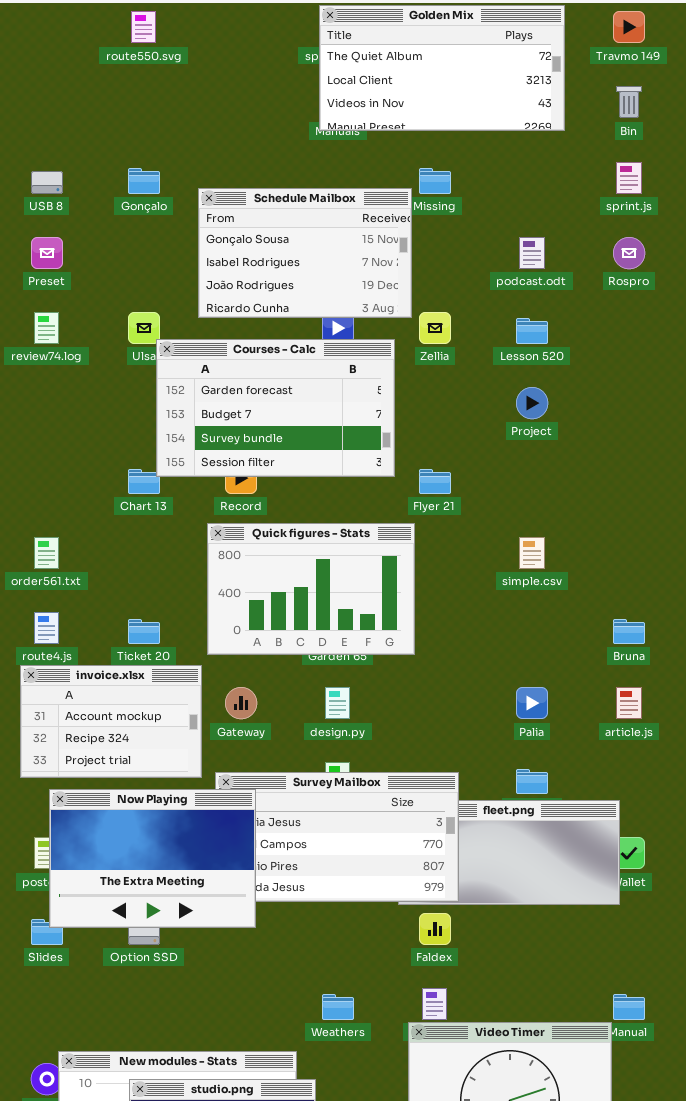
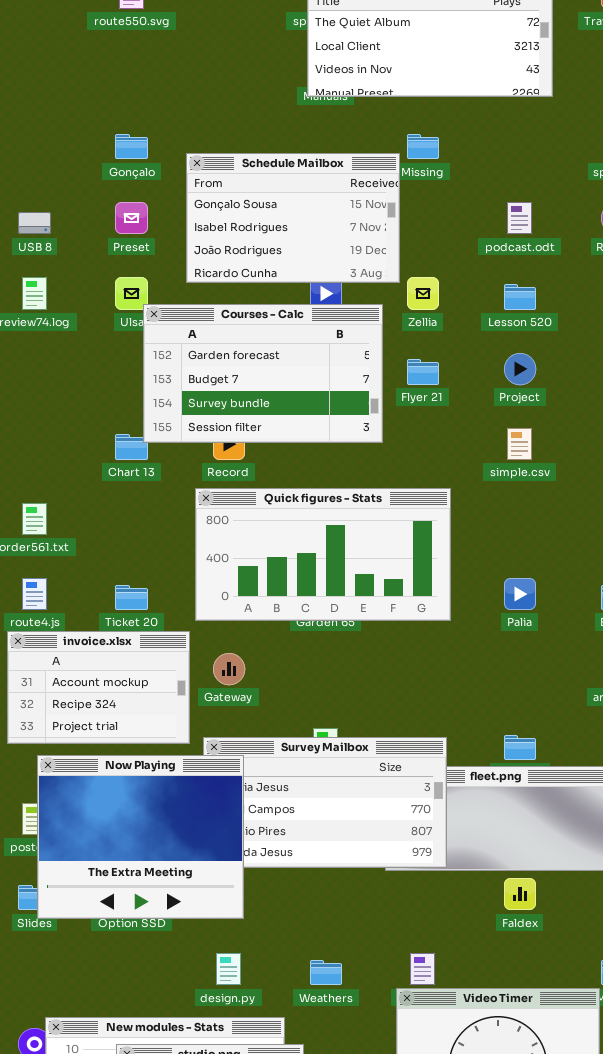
USB 8: [31,171,63,194] -> [18,212,51,234], moved
Preset: [31,237,63,269] -> [115,202,148,234], moved
Flyer 21: [419,469,451,494] -> [407,359,439,385], moved
Quick figures - Stats: [207,523,415,655] -> [195,488,451,621], resized
simple.csv: [519,537,545,569] -> [507,428,532,460], moved
design.py: [325,687,350,719] -> [216,953,241,985], moved
Palia: [516,687,548,719] -> [504,578,536,610], moved
Now Playing: [49,789,256,928] -> [37,755,244,919], resized
Faldex: [419,913,451,945] -> [504,878,536,910], moved

